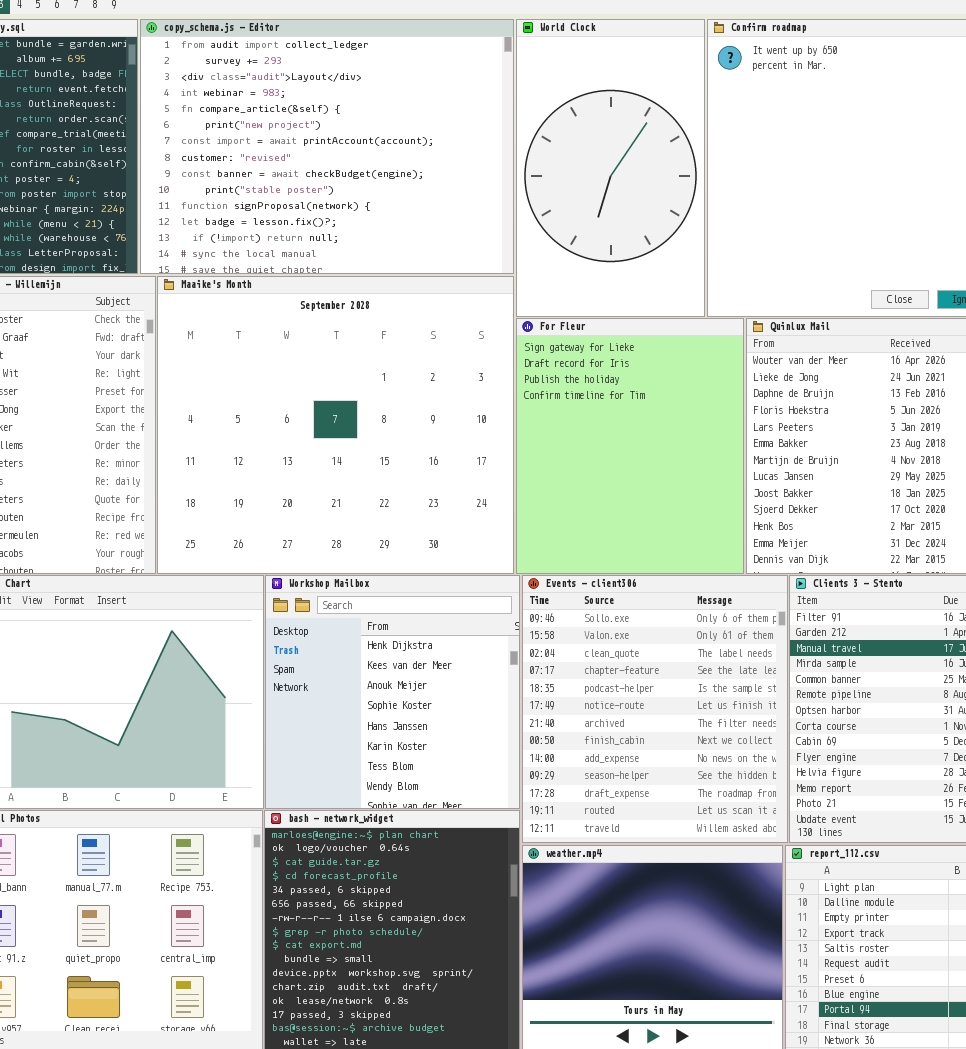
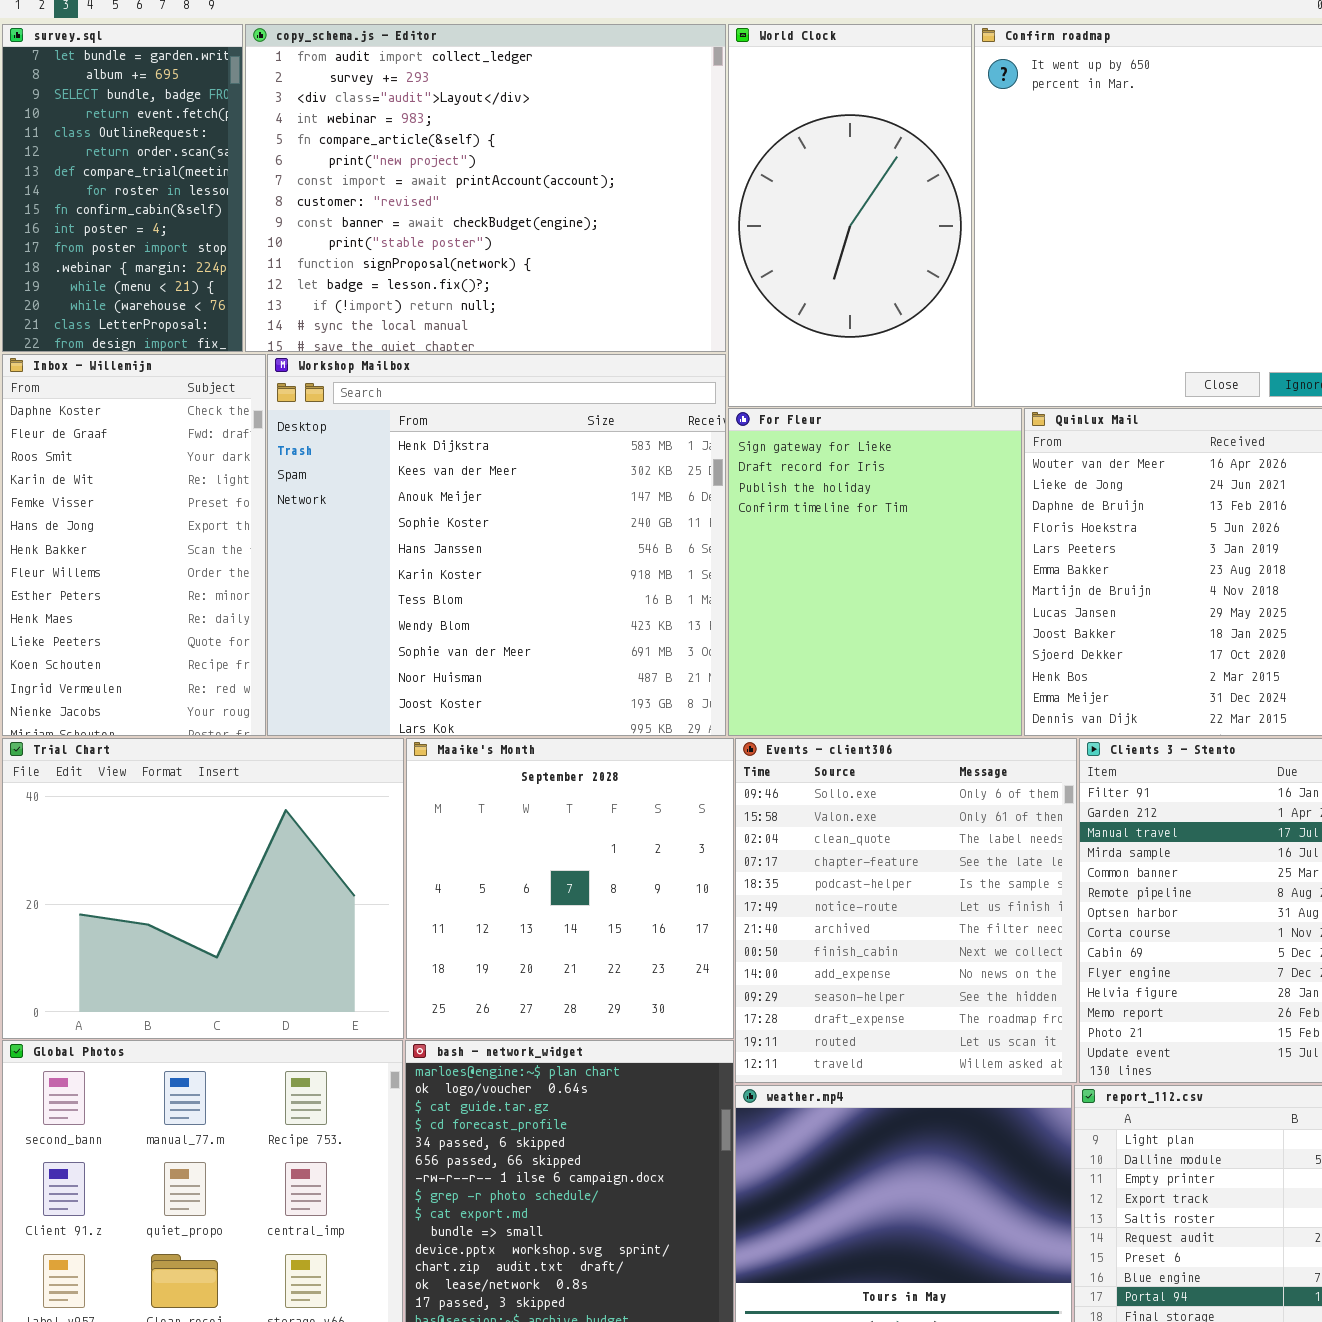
Maaike's Month: [157,276,514,574] -> [406,738,734,1039], moved, resized
Workshop Mailbox: [265,575,520,809] -> [267,354,726,736], moved, resized

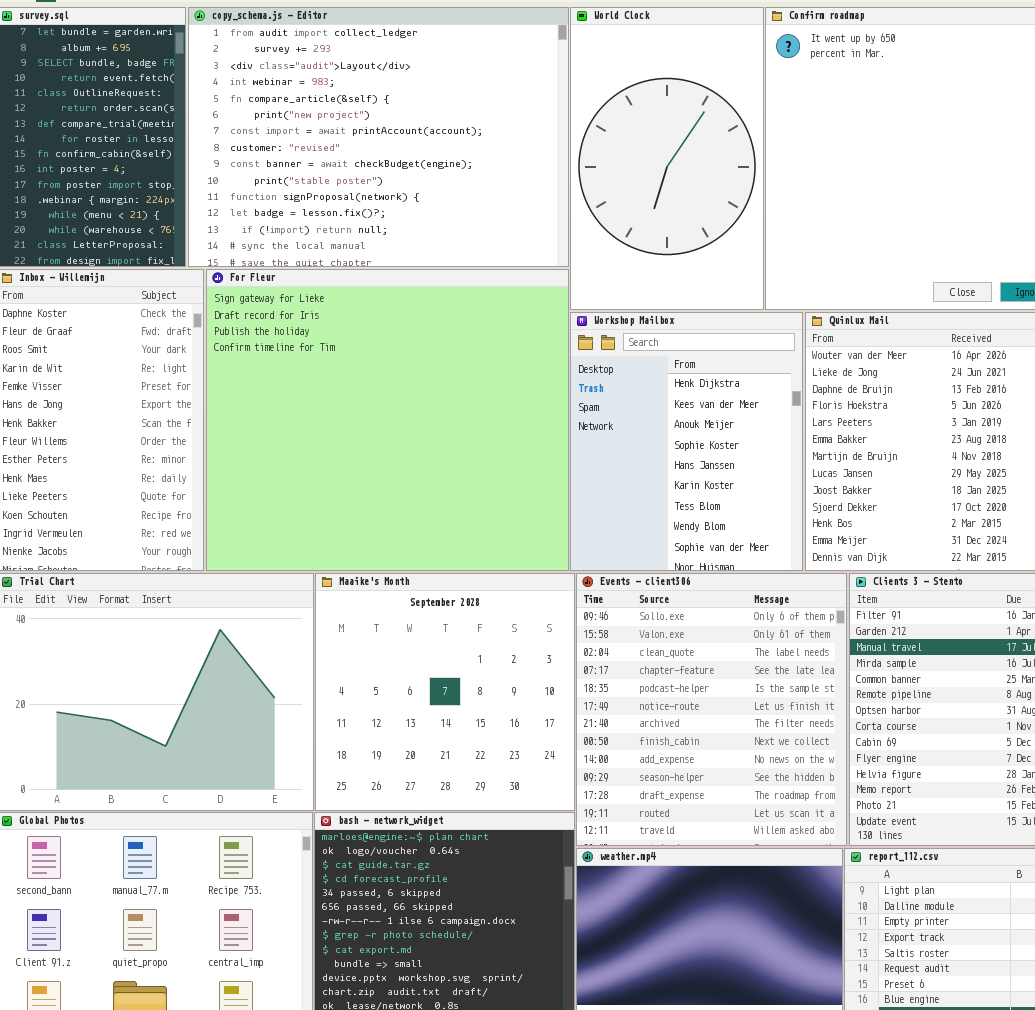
Workshop Mailbox: [267,354,726,736] -> [570,312,803,571], moved, resized
For Fleur: [728,408,1022,736] -> [206,269,569,571], moved, resized

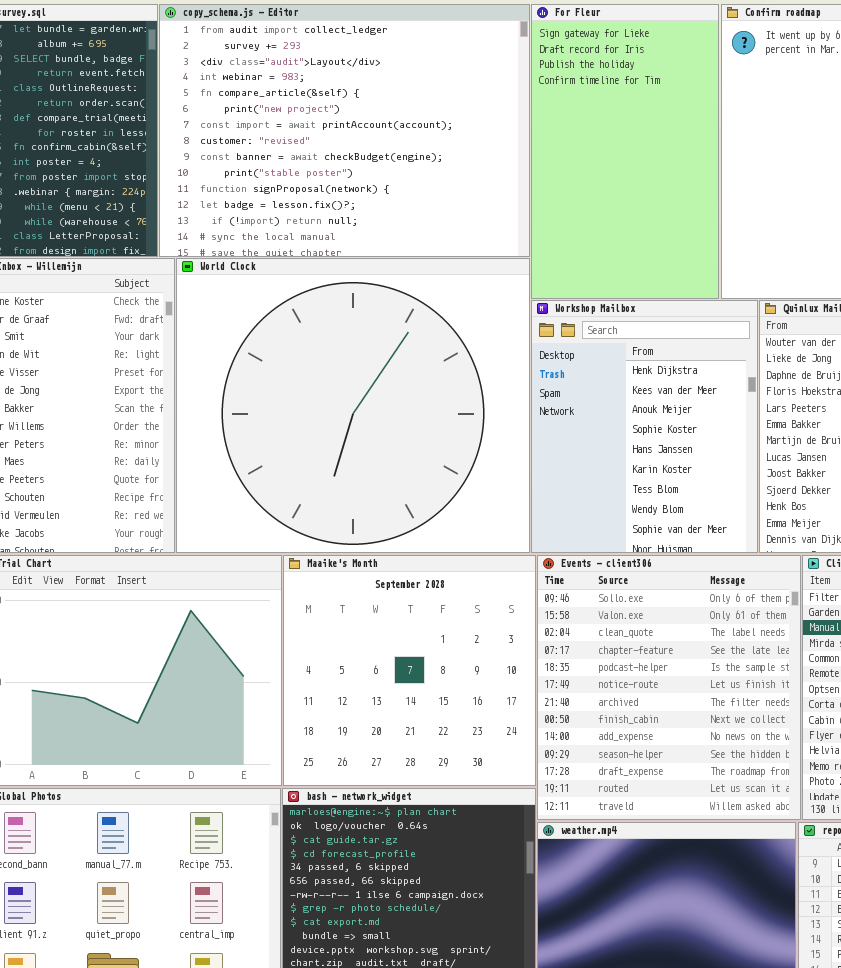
World Clock: [570,7,764,310] -> [176,258,530,553], moved, resized
For Fleur: [206,269,569,571] -> [531,4,719,299], moved, resized

